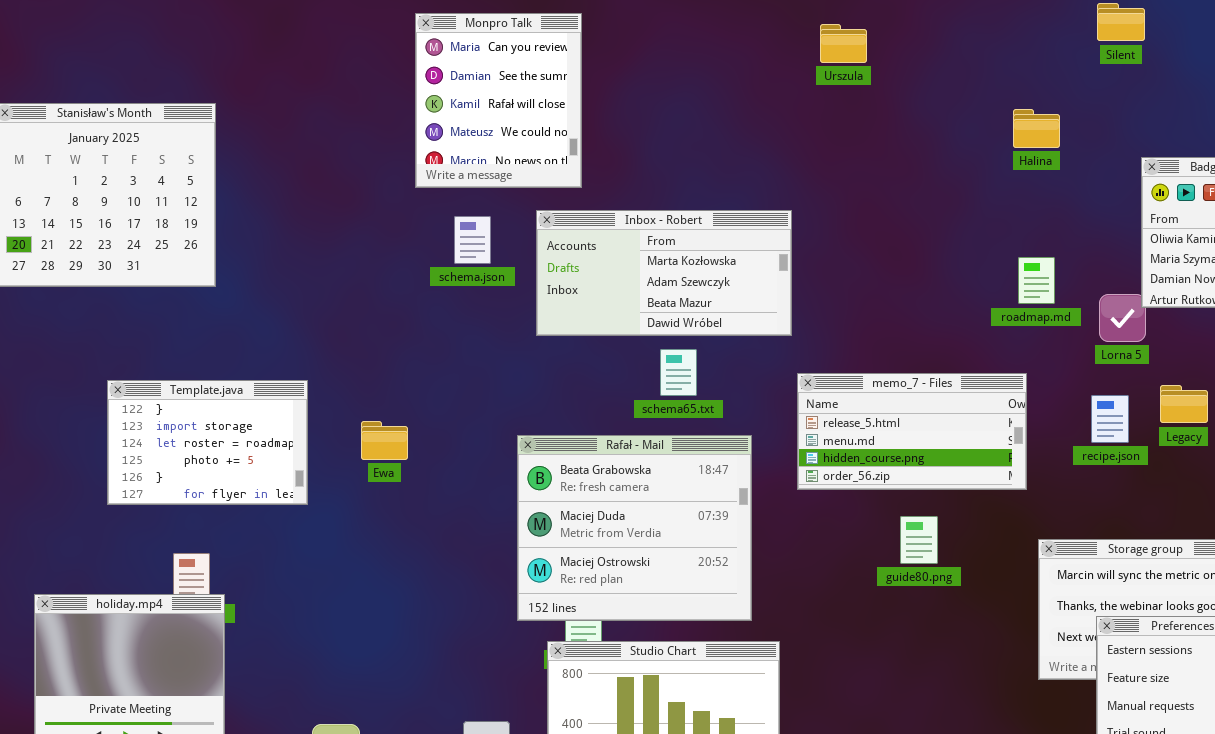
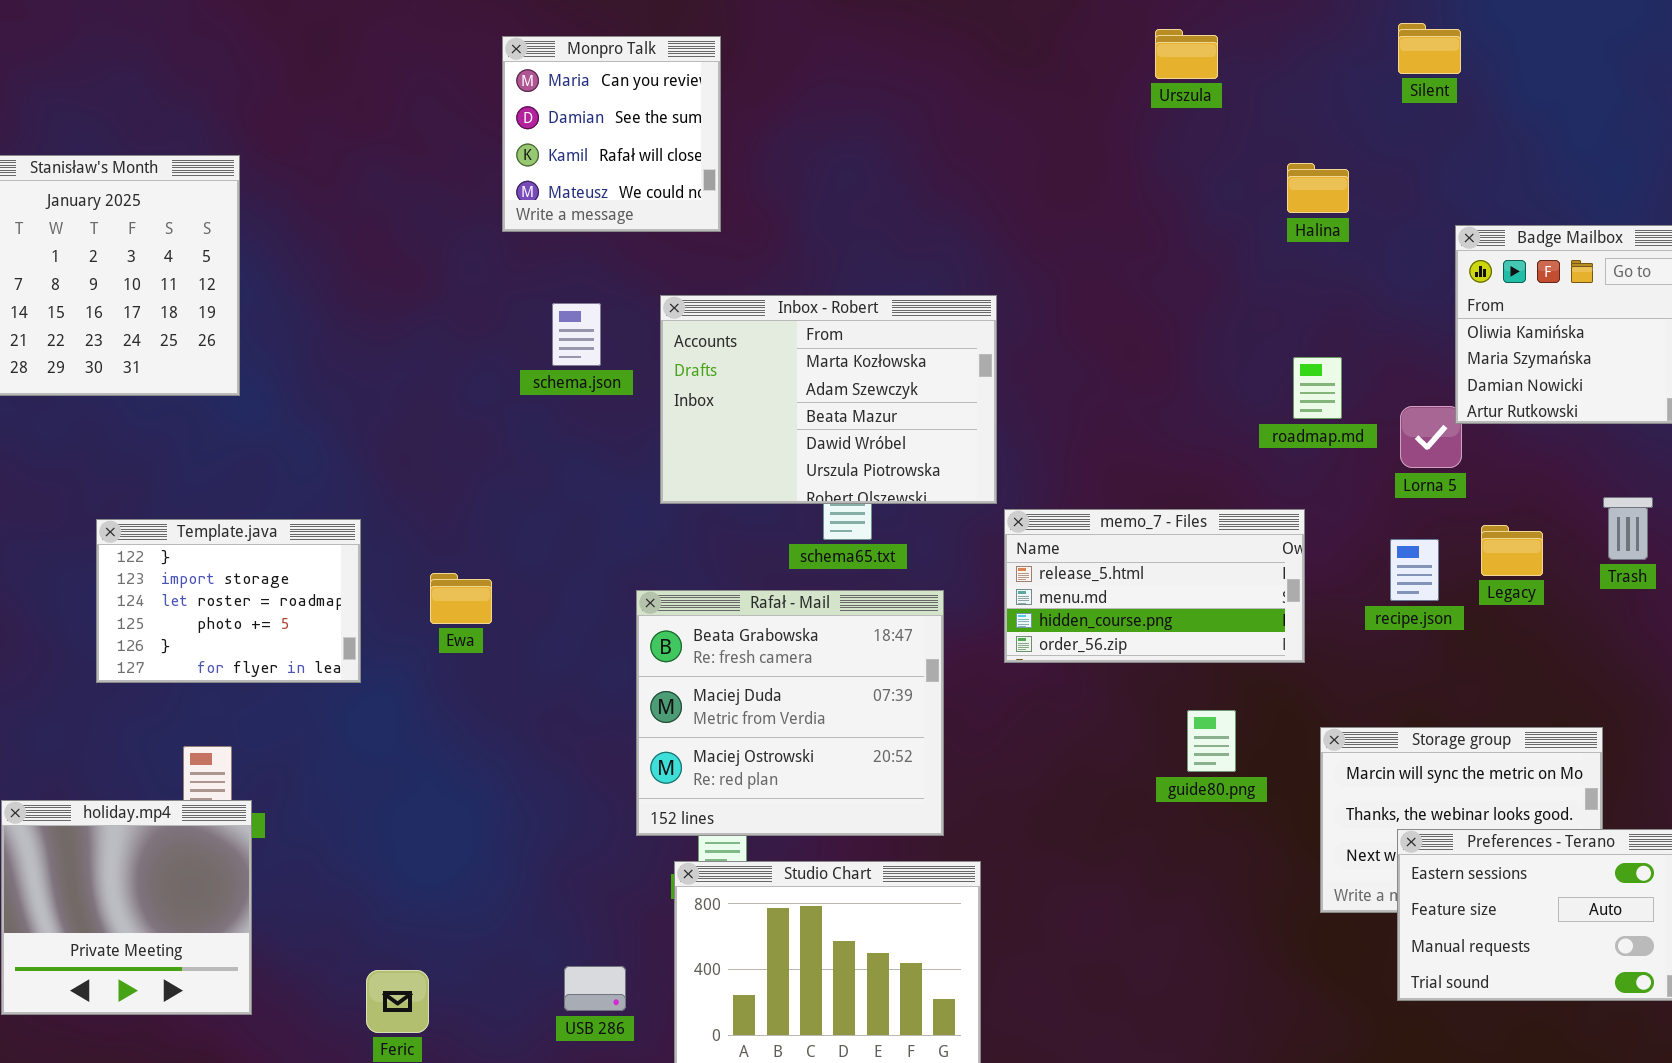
Monpro Talk: [415,13,582,188] -> [502,36,721,232], resized
Urszula: [820,24,867,63] -> [1155,29,1218,79], moved
Inbox - Robert: [536,210,792,336] -> [660,295,997,504], resized
guide80.png: [900,516,938,564] -> [1187,710,1236,772], moved

